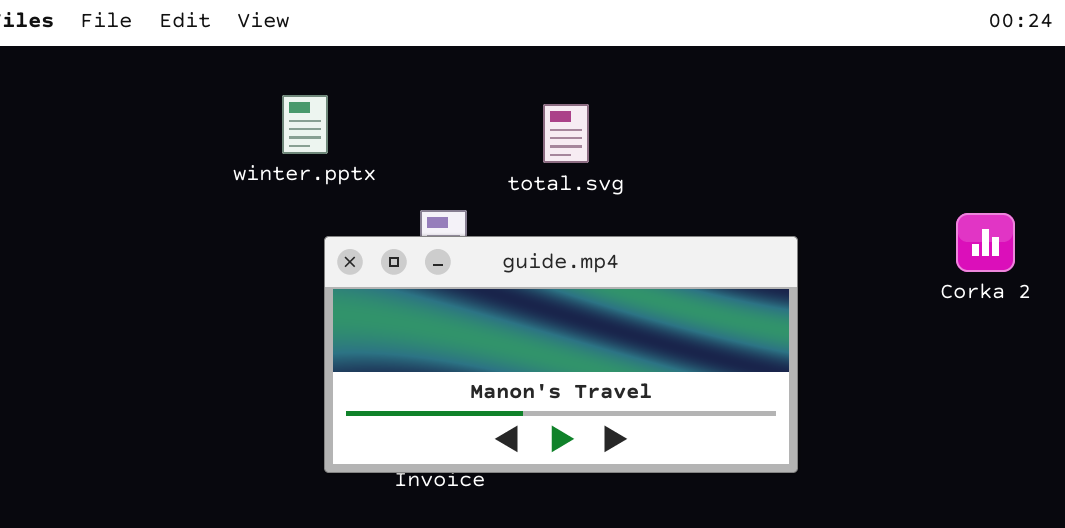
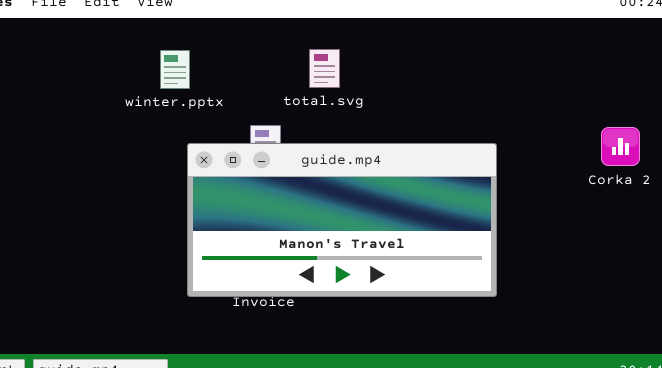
total.svg: [543,104,589,163] -> [309,49,340,88], moved

